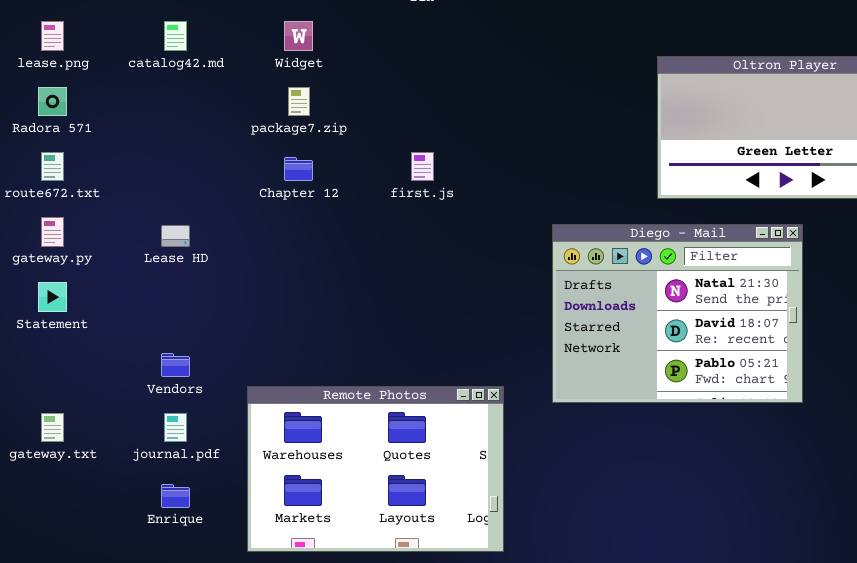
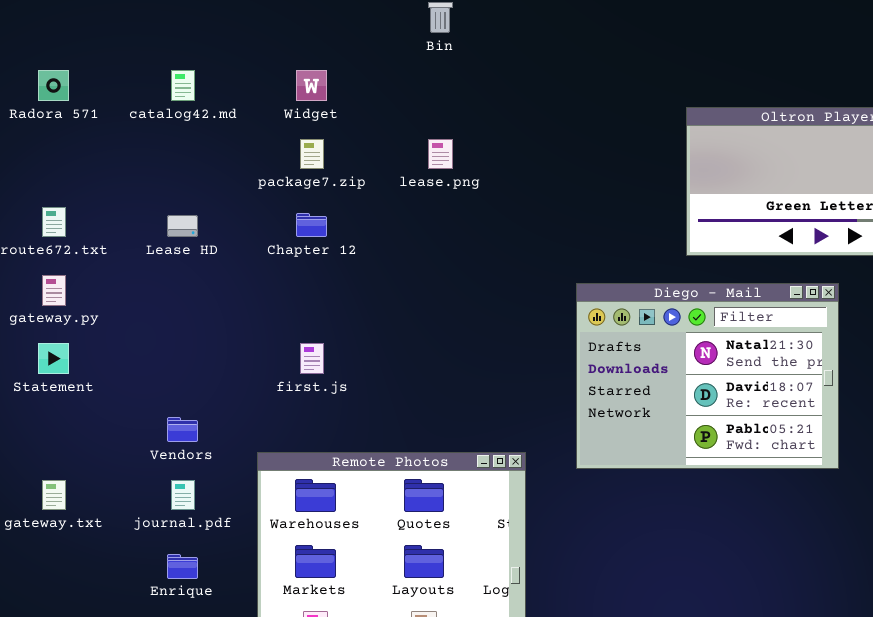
lease.png: [41,21,64,51] -> [428,139,453,169], moved
Radora 571: [38,87,67,116] -> [38,70,69,101], moved
first.js: [411,152,434,181] -> [300,343,324,374], moved
Lease HD: [161,225,190,247] -> [167,215,198,237], moved

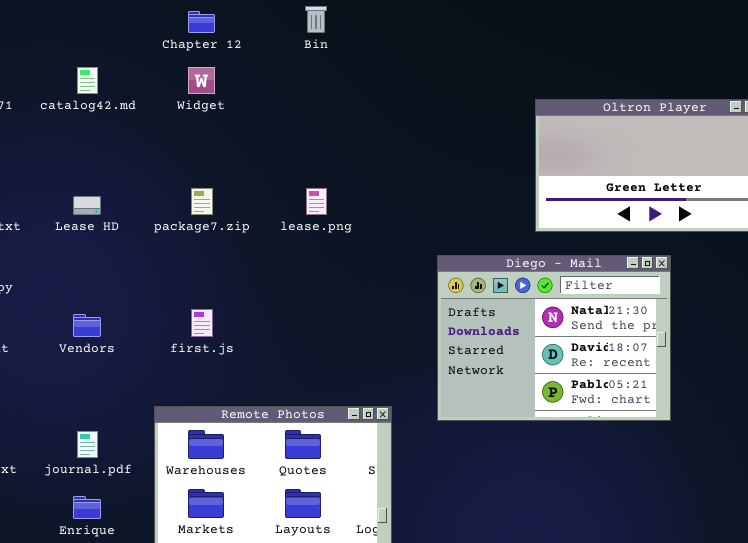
package7.zip: [300,139,324,169] -> [191,188,213,215], moved
lease.png: [428,139,453,169] -> [306,188,327,215], moved
Chapter 12: [296,213,327,237] -> [188,11,215,33], moved
Vendors: [167,417,198,442] -> [73,314,101,337], moved

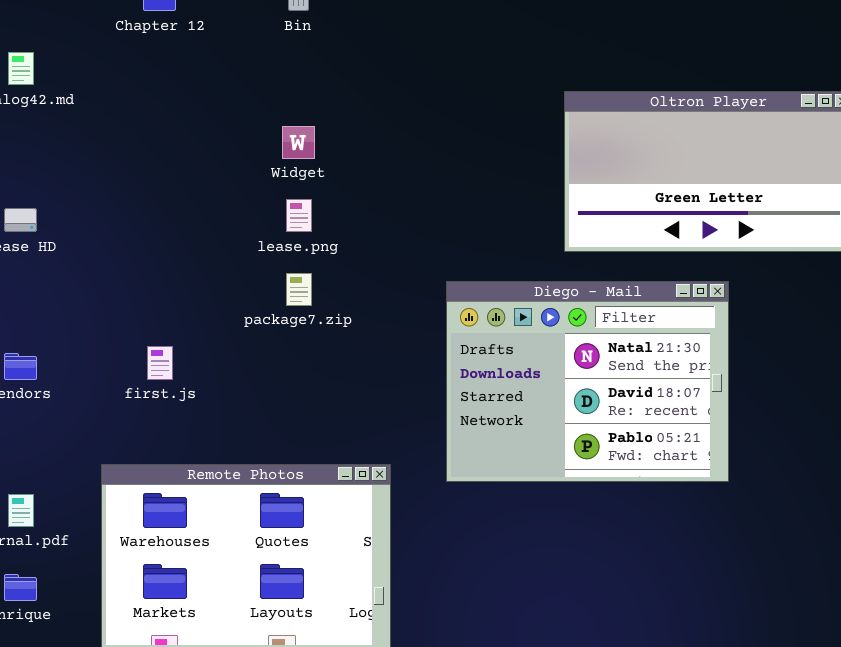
Widget: [188,67,215,94] -> [282,126,315,159], moved
package7.zip: [191,188,213,215] -> [286,273,312,306], moved

